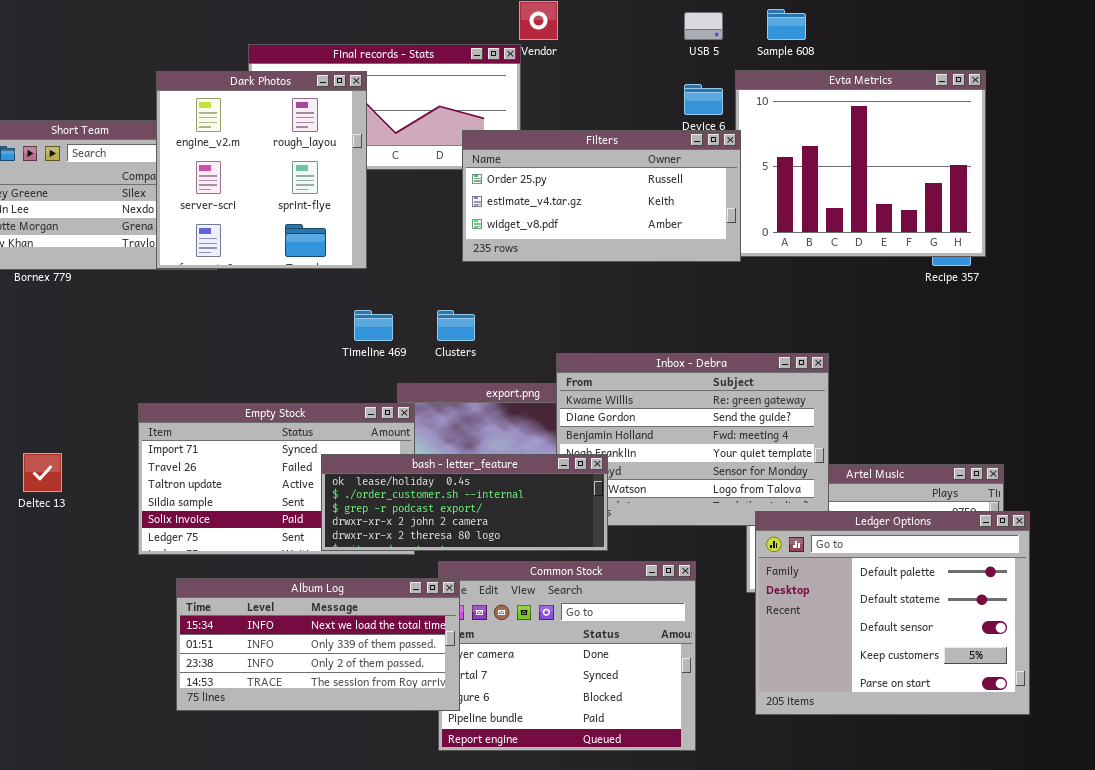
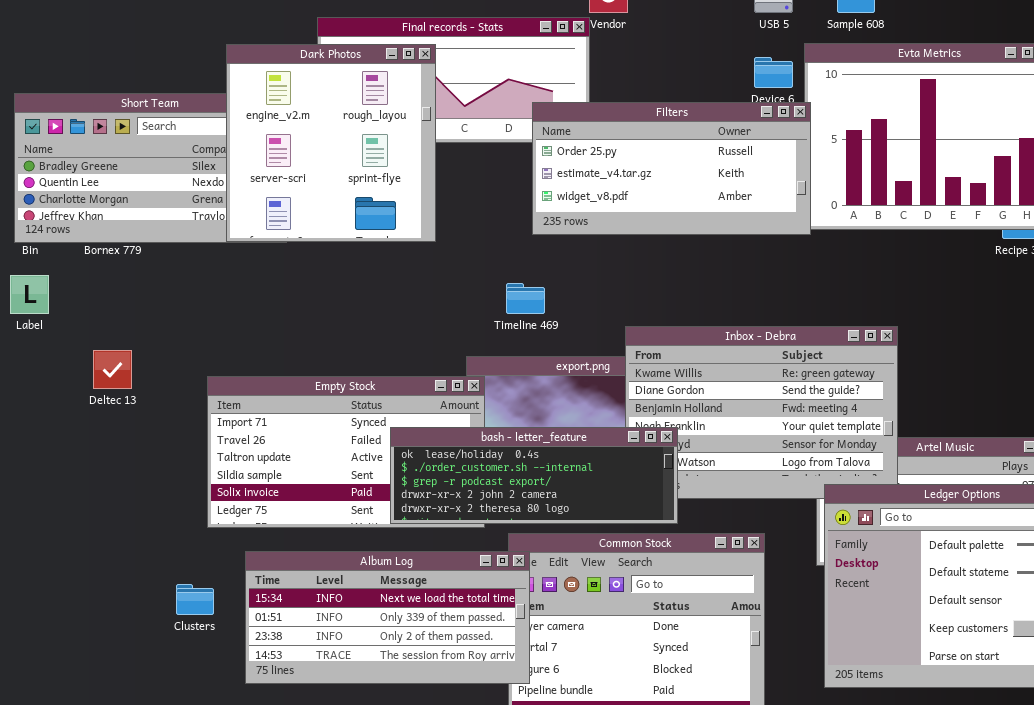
Timeline 469: [354,310,393,341] -> [506,283,545,314], moved
Clusters: [437,310,475,341] -> [176,584,214,615], moved
Deltec 13: [23,453,62,492] -> [93,350,132,389], moved

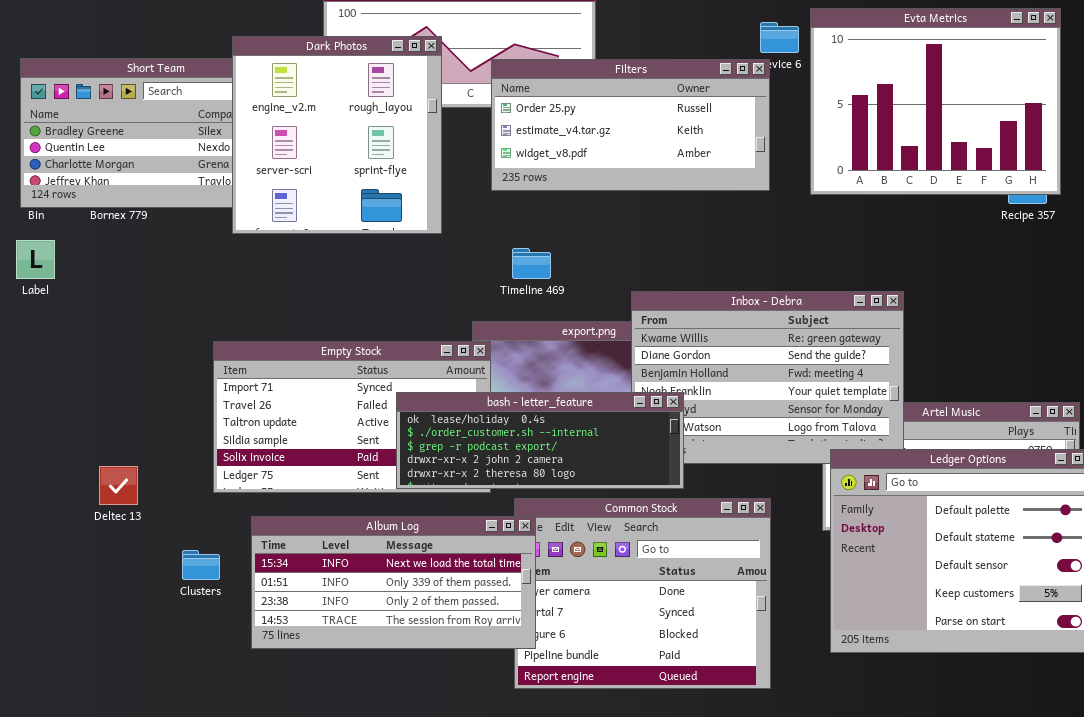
Dark Photos: [226,44,436,242] -> [232,36,442,234], moved
Filters: [532,102,811,235] -> [491,59,770,191], moved
Deltec 13: [93,350,132,389] -> [99,466,138,505], moved

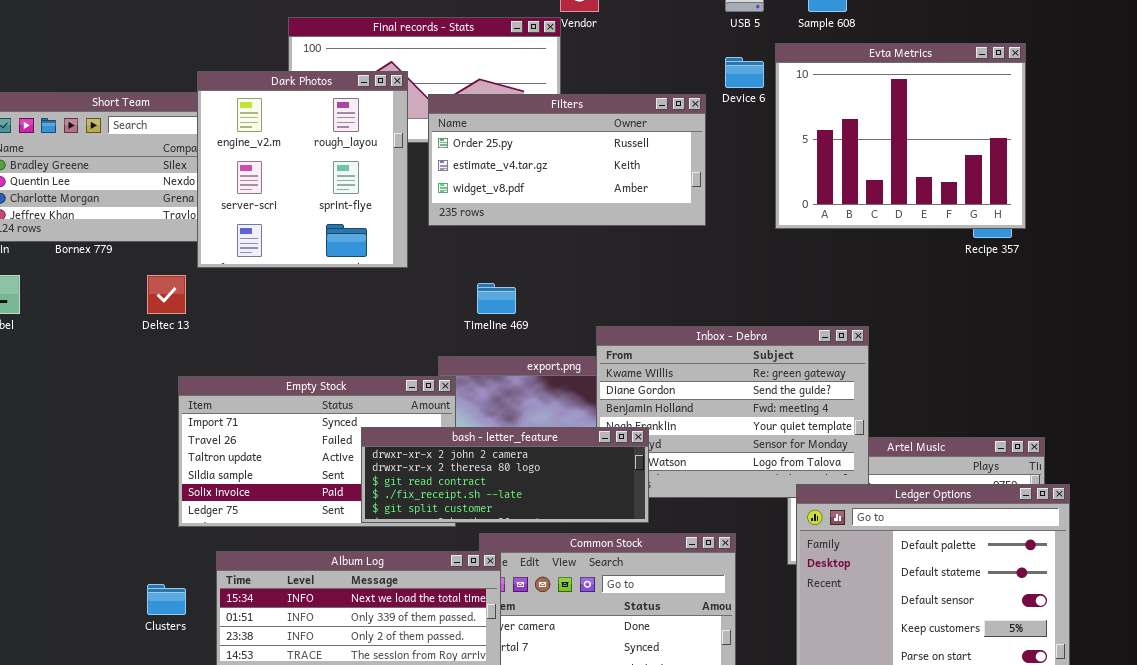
Filters: [491,59,770,191] -> [428,94,706,226], moved
bash - letter_feature: [396,392,684,489] -> [361,427,649,523], scrolled down 3 rows
Deltec 13: [99,466,138,505] -> [147,275,186,314], moved

